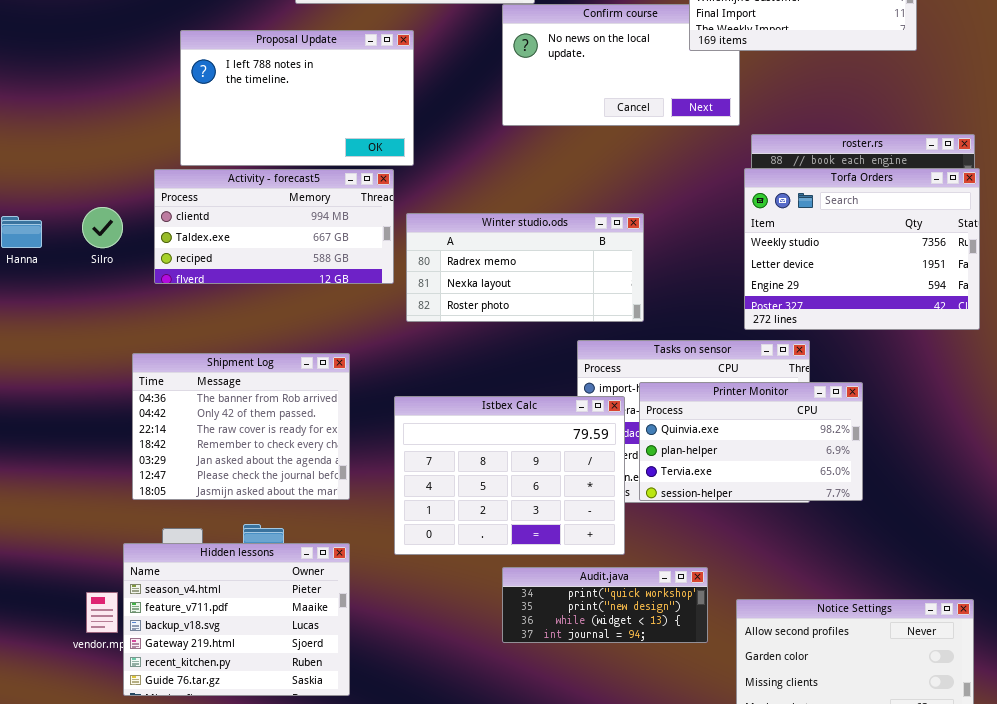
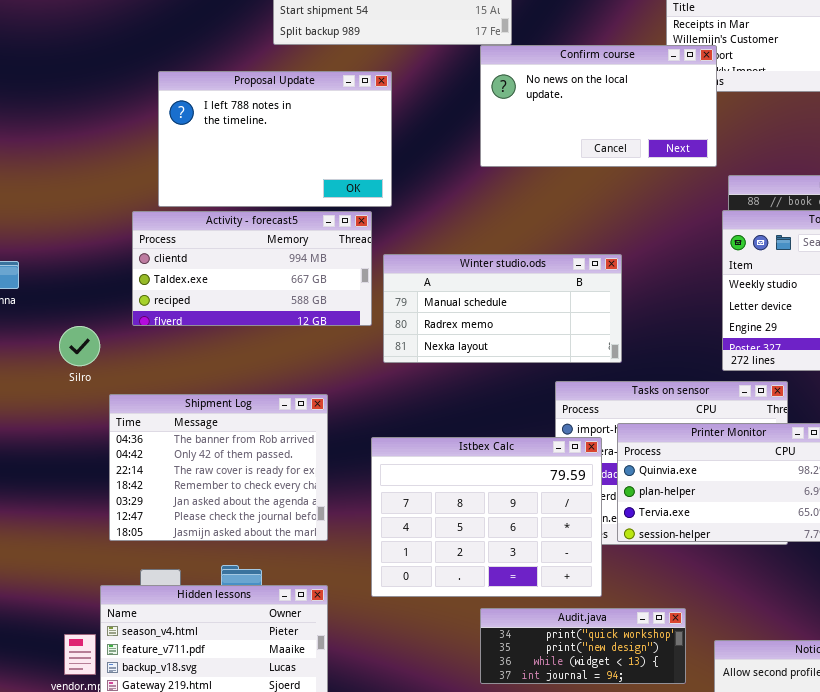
Confirm course: [502,4,740,126] -> [480,45,717,167], raised
Silro: [82,207,123,248] -> [59,326,100,366], moved
Winter studio.ods: [406,213,644,322] -> [383,254,622,363], scrolled up 1 row

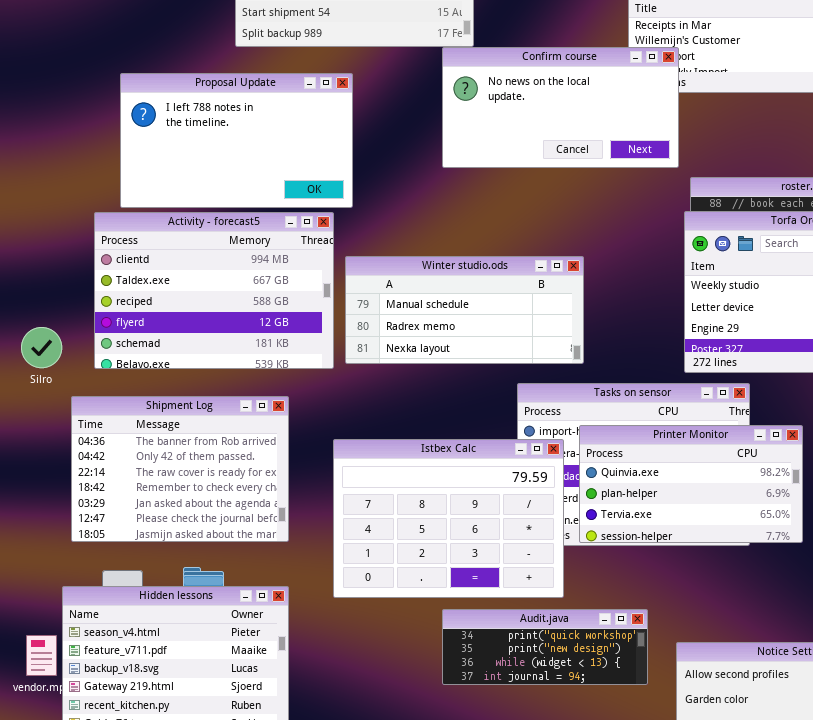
Activity - forecast5: [132,211,372,326] -> [94,212,334,369], resized

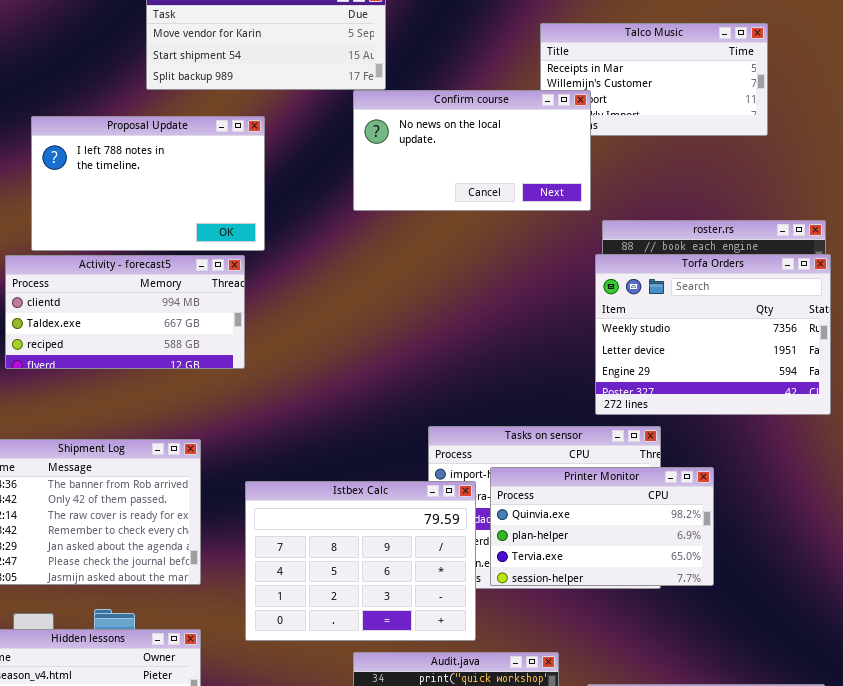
Activity - forecast5: [94,212,334,369] -> [5,255,245,369], resized
Winter studio.ods: [345,256,584,364] -> none, closed

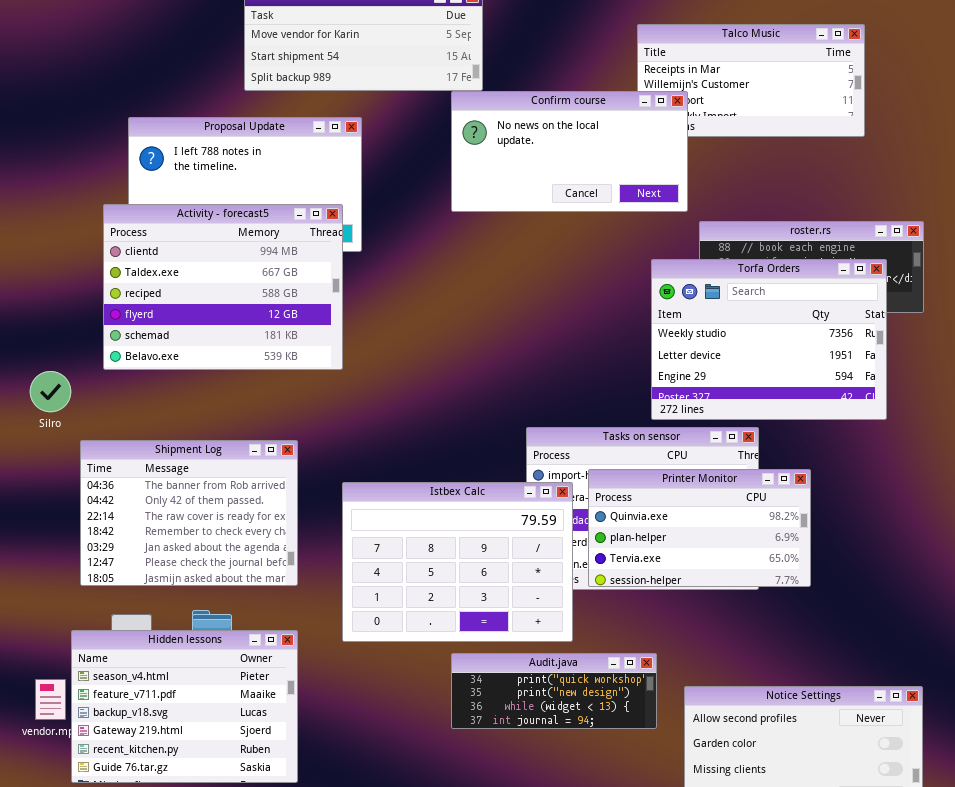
Torfa Orders: [595,254,831,415] -> [651,259,887,420], moved
Activity - forecast5: [5,255,245,369] -> [103,204,343,370], resized

